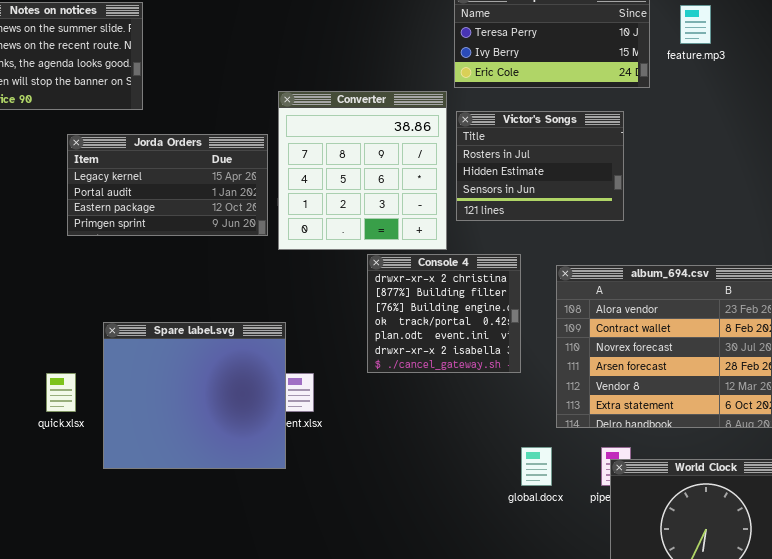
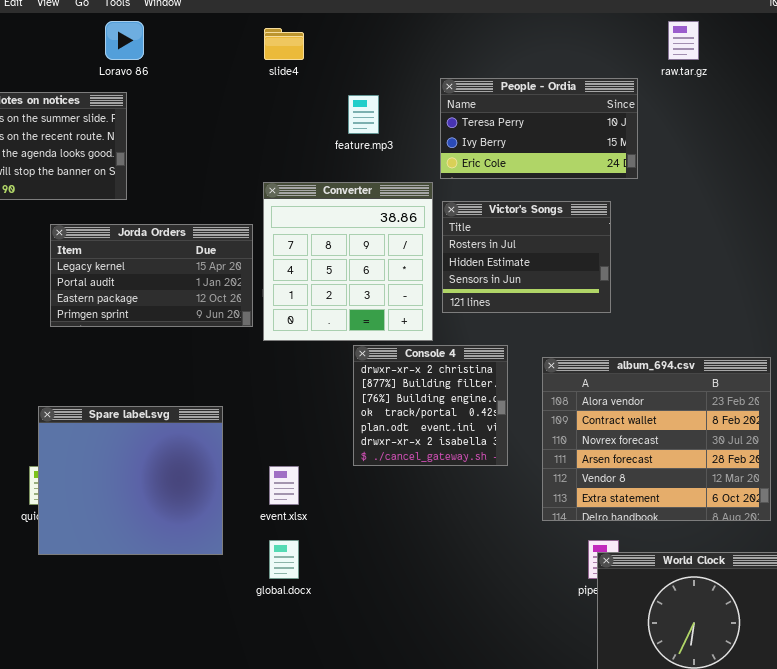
feature.mp3: [680,5,711,44] -> [348,95,379,134], moved
Spare label.svg: [103,322,286,469] -> [38,406,223,555], moved
global.docx: [521,447,552,486] -> [269,540,299,579], moved

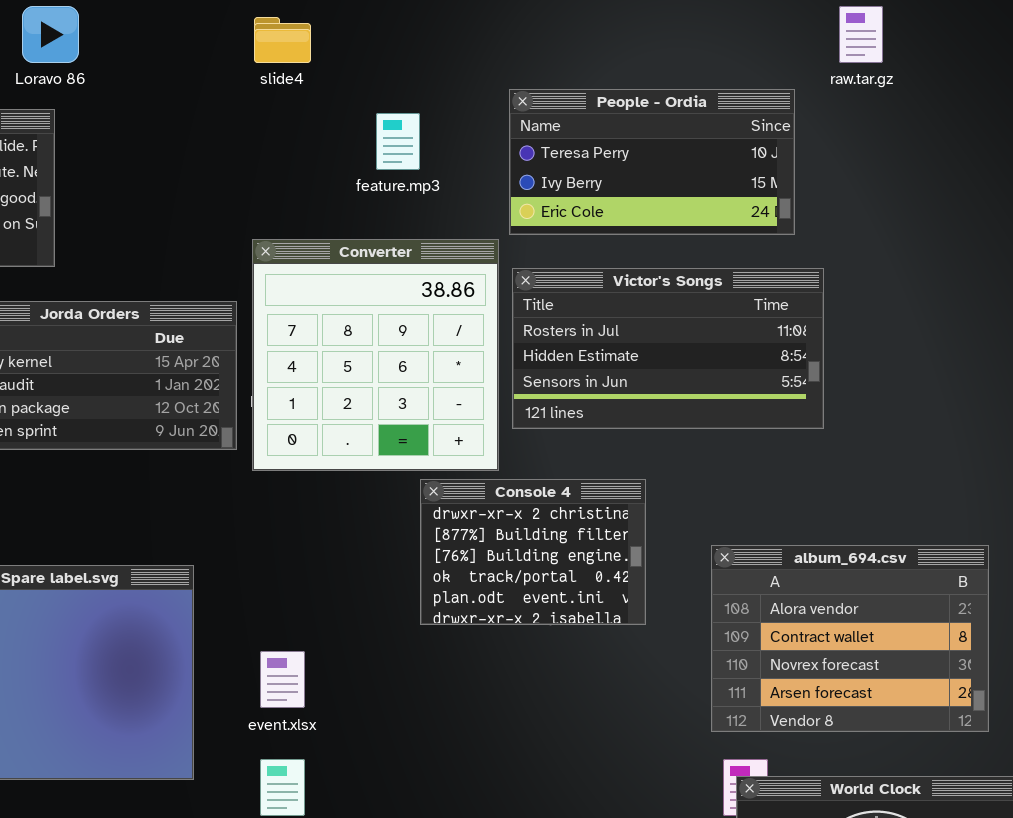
Victor's Songs: [442,201,611,313] -> [512,268,824,429], resized
Console 4: [353,345,508,466] -> [420,479,646,625], moved, resized
album_694.csv: [542,357,771,521] -> [711,545,989,732], resized

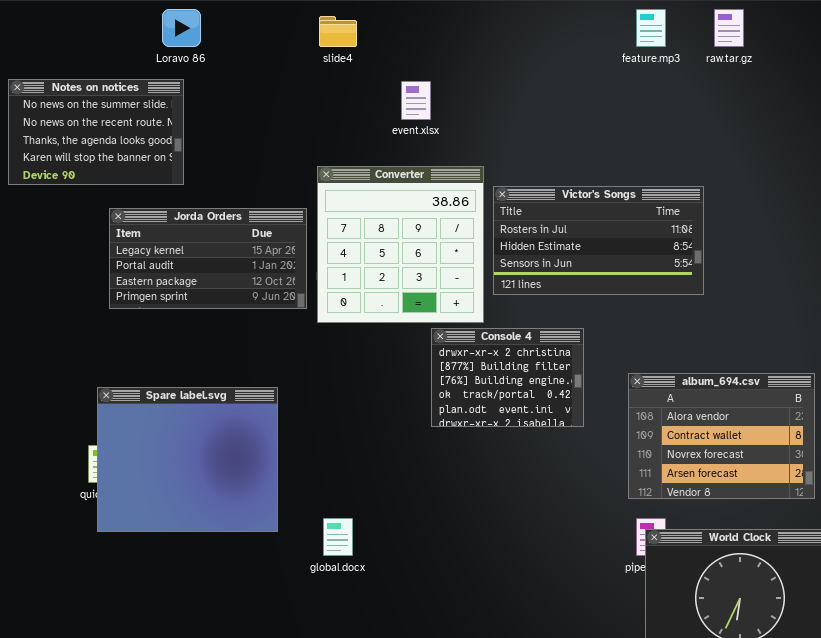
People - Ordia: [509,89,795,235] -> none, closed
feature.mp3: [376,113,420,170] -> [636,9,666,47], moved
event.xlsx: [260,651,305,708] -> [401,81,431,120], moved

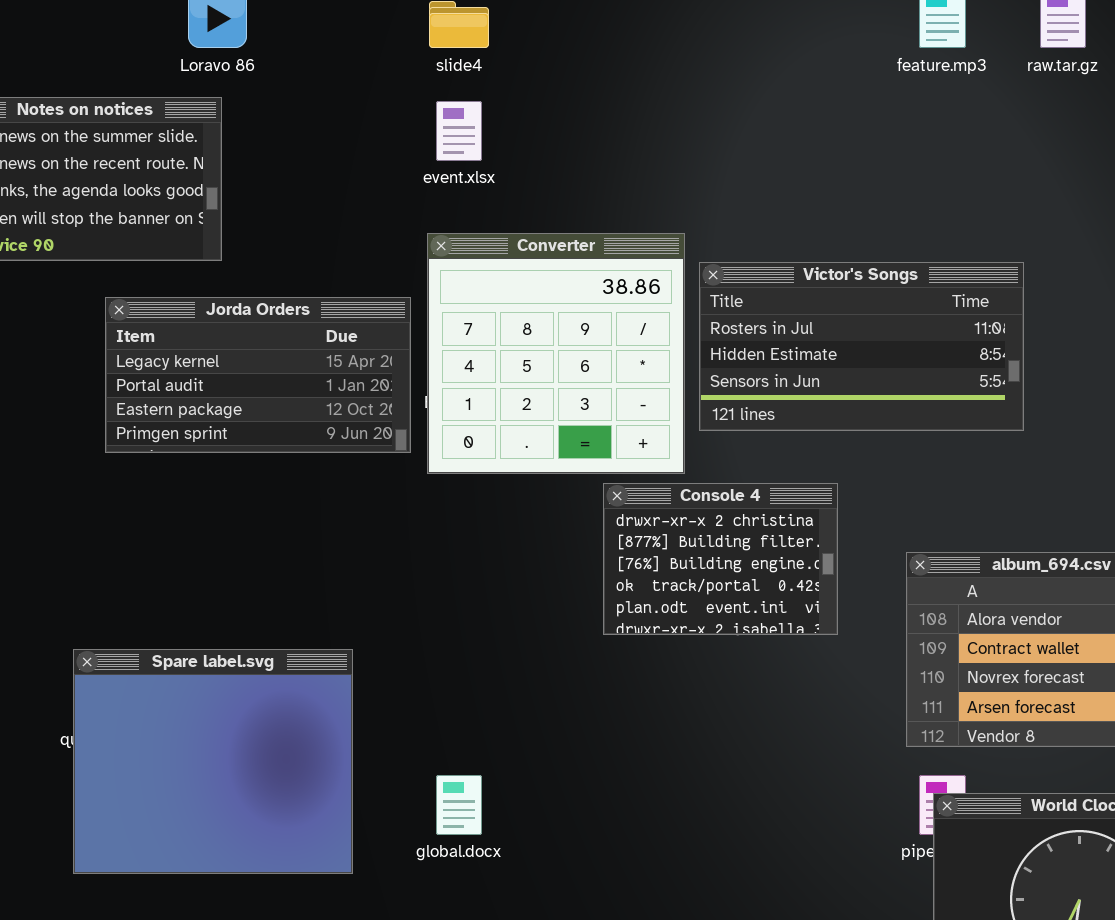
event.xlsx: [401,81,431,120] -> [436,101,482,161], moved
Spare label.svg: [97,387,278,532] -> [73,649,353,874], moved

